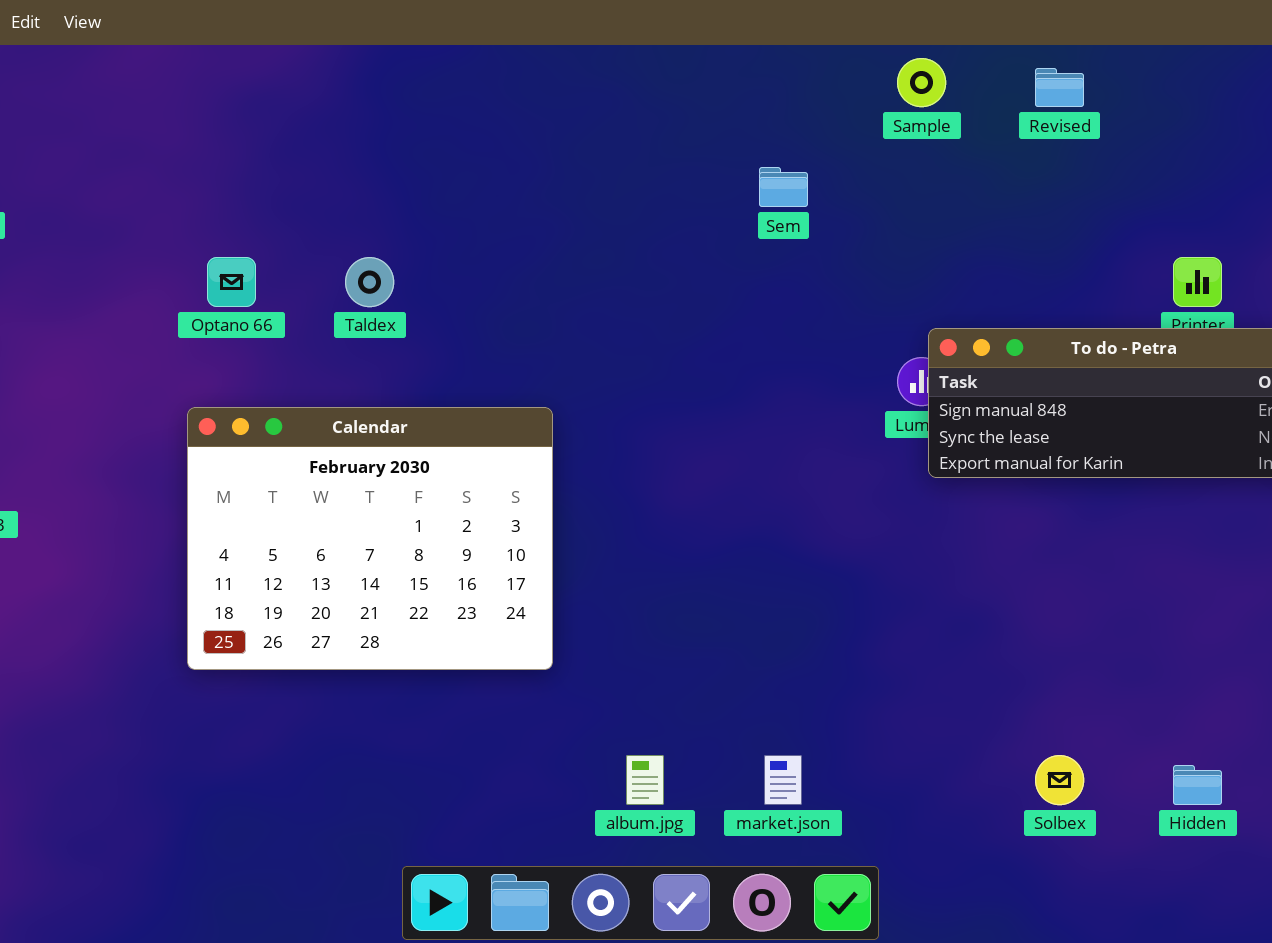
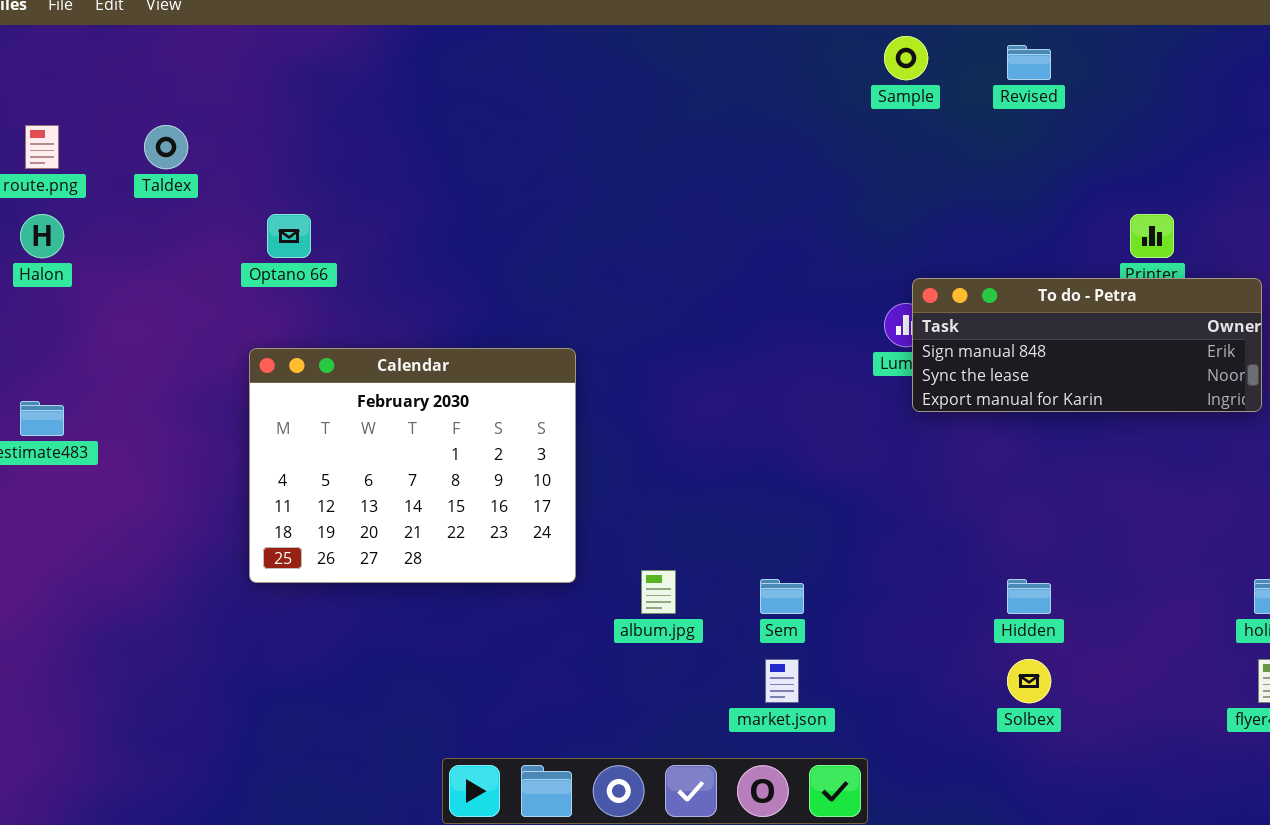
Sem: [759,167,808,207] -> [760,579,804,614], moved
Taldex: [345,257,394,307] -> [144,125,188,169], moved
album.jpg: [626,755,664,805] -> [641,570,676,614], moved
Hidden: [1173,765,1222,805] -> [1007,579,1051,614], moved

